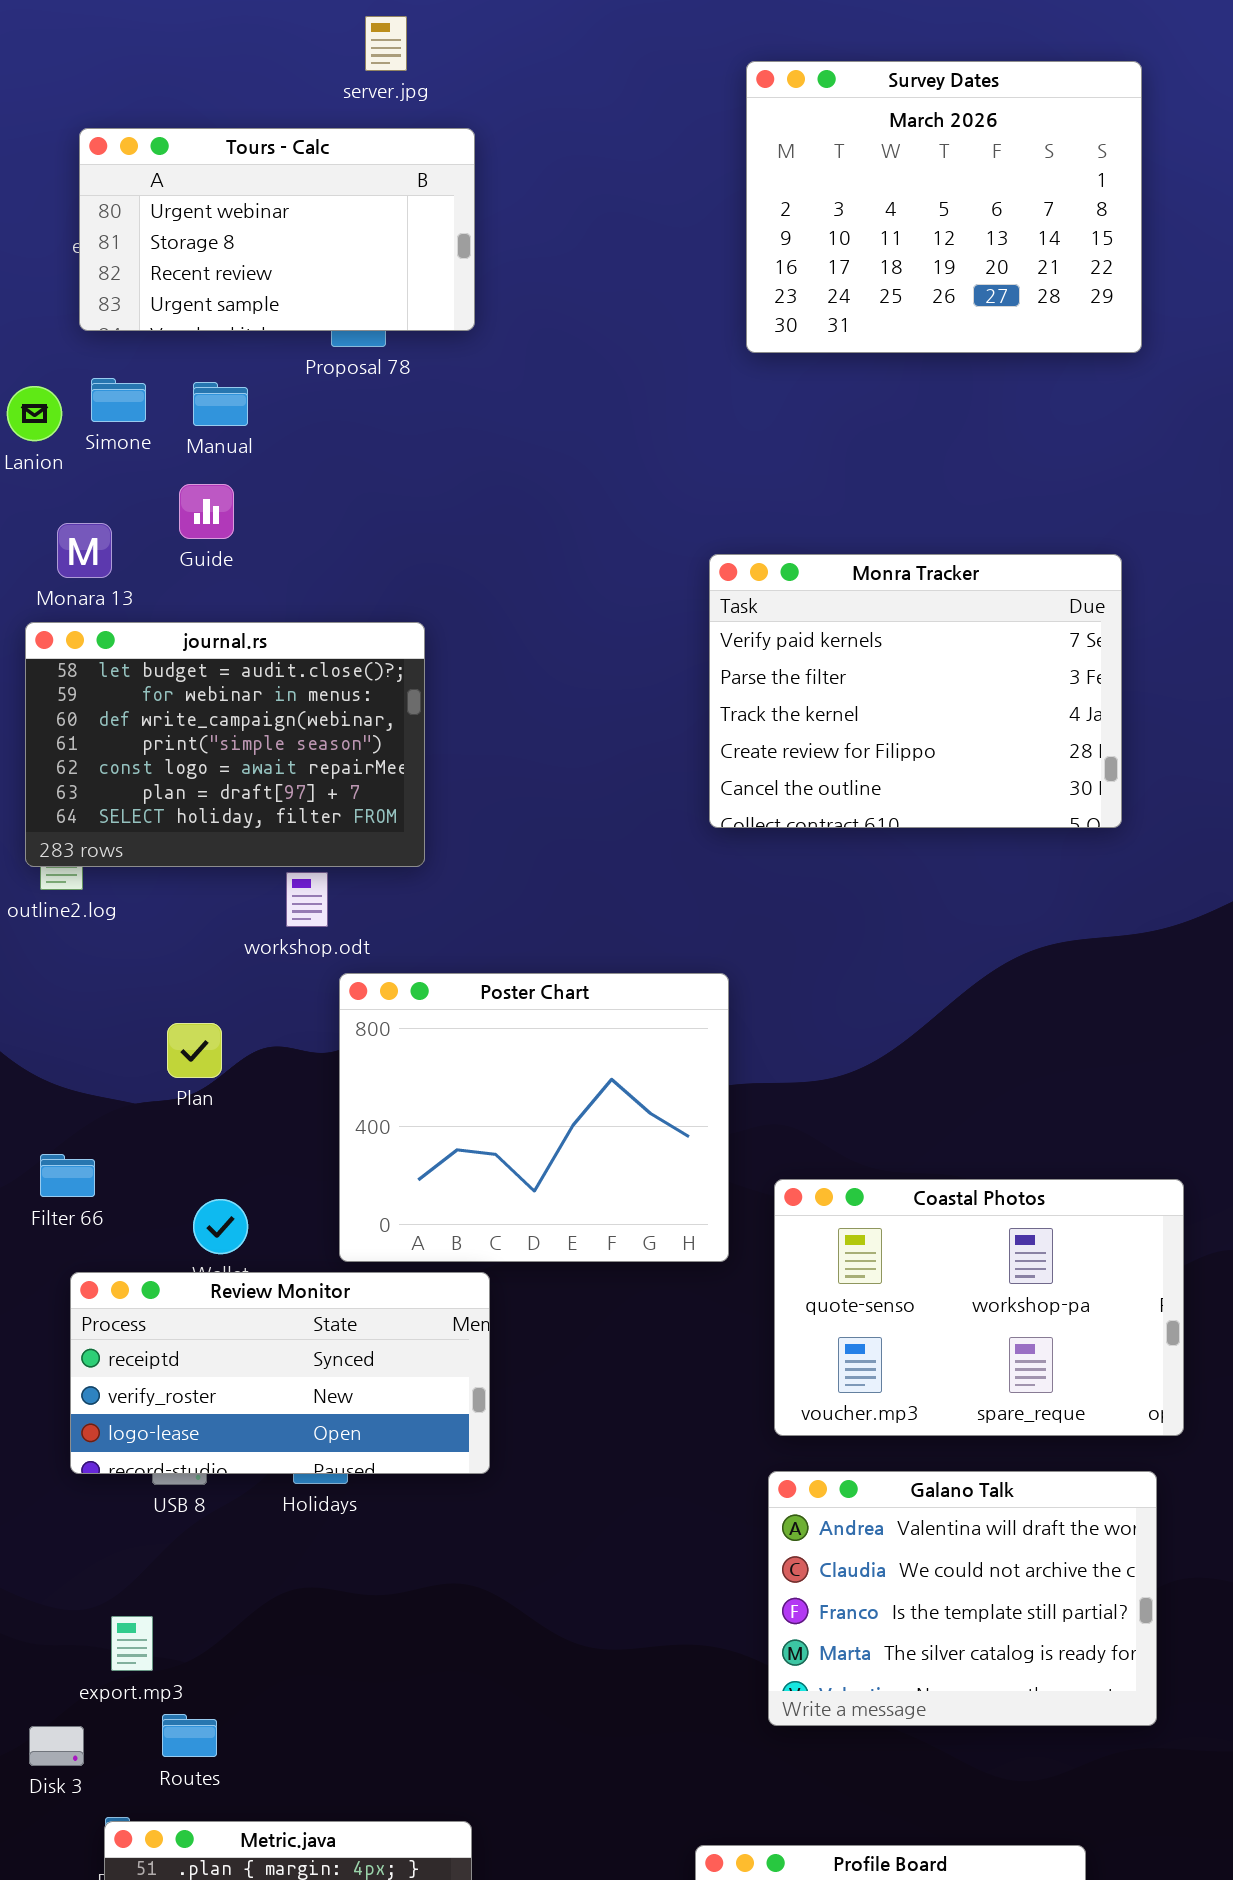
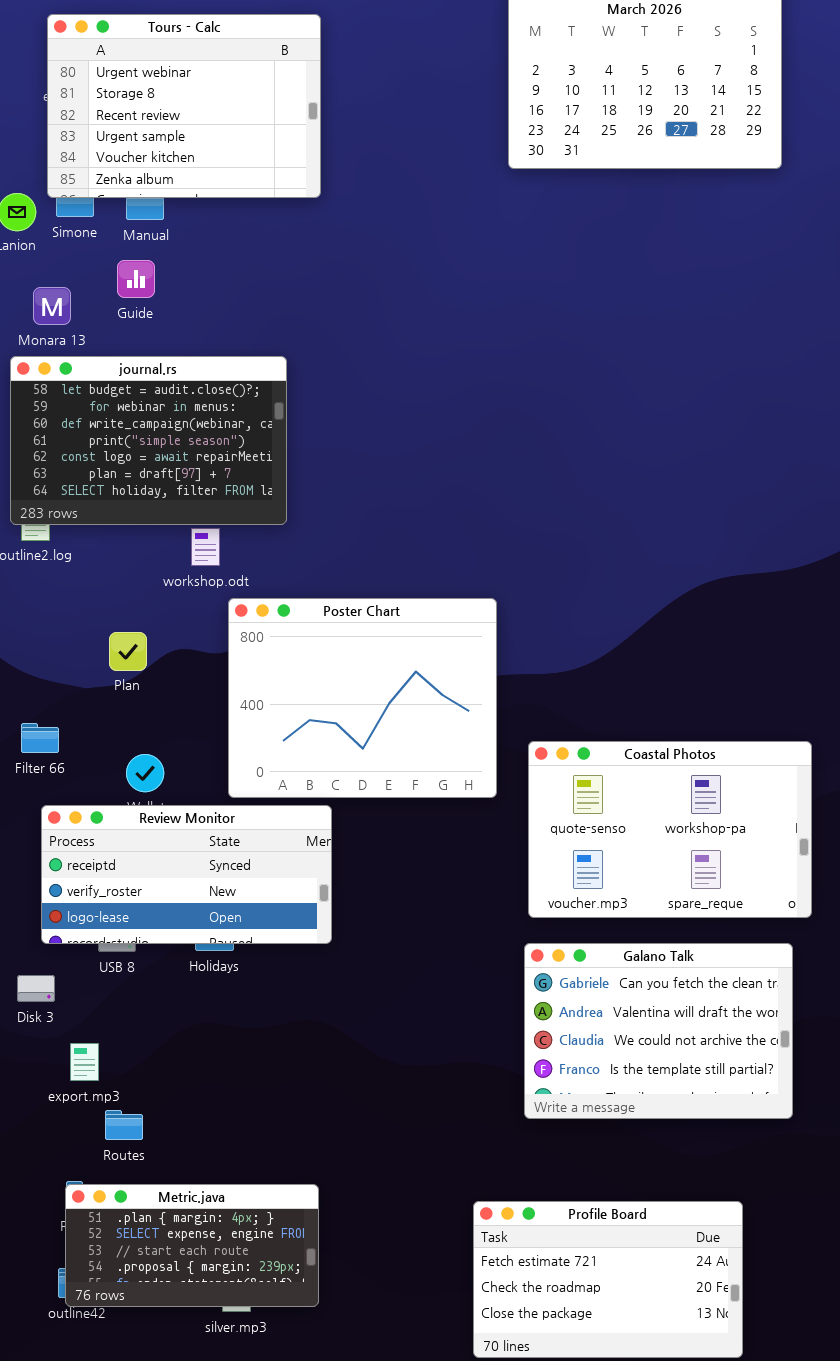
Tours - Calc: [79,128,475,331] -> [47,14,321,198], resized
Monra Tracker: [709,554,1122,828] -> none, closed
Galano Talk: [768,1471,1157,1726] -> [524,943,793,1119], scrolled up 1 row
Disk 3: [29,1726,84,1766] -> [17,975,55,1002], moved

